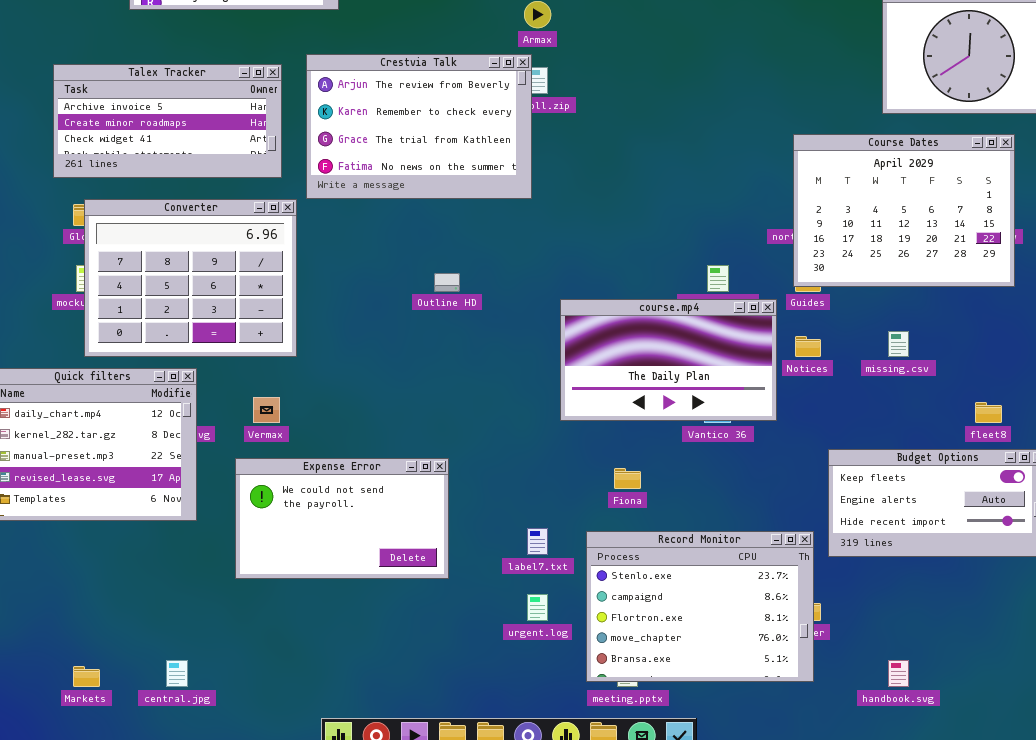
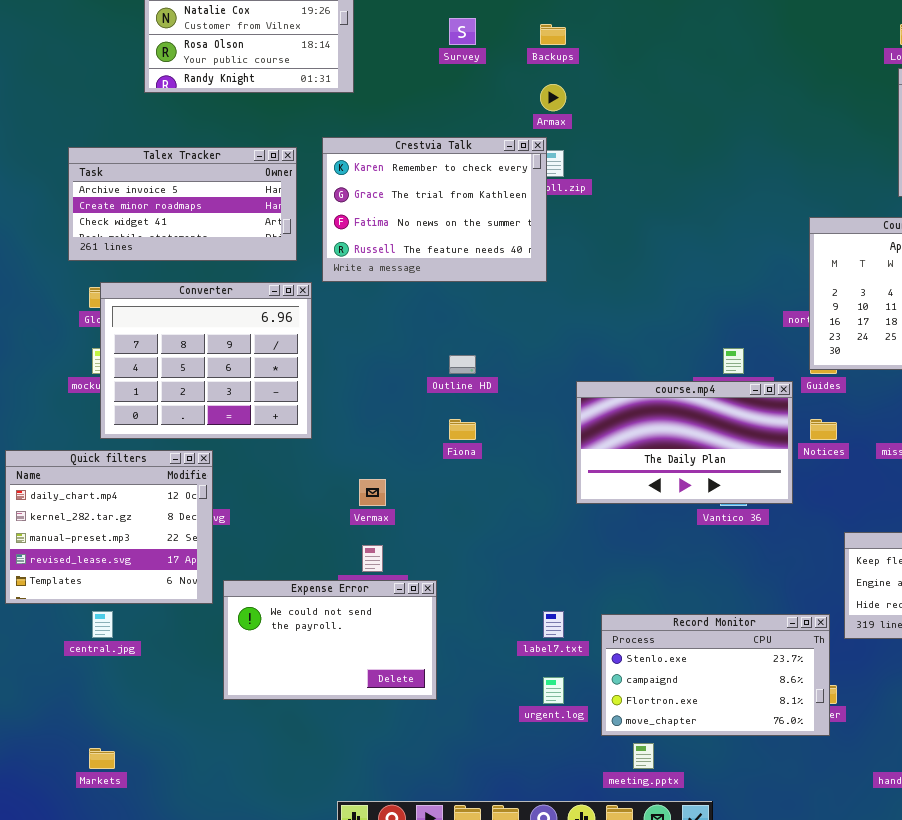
Crestvia Talk: [306,54,532,199] -> [322,137,547,282], scrolled down 1 row
Vermax: [253,397,280,423] -> [359,479,386,506], moved
Expense Error: [235,458,449,579] -> [223,580,437,700], moved
Fiona: [614,468,641,489] -> [449,419,476,440], moved
Record Monitor: [586,531,814,682] -> [601,614,830,736], resized
central.jpg: [166,660,188,687] -> [92,611,113,638], moved

